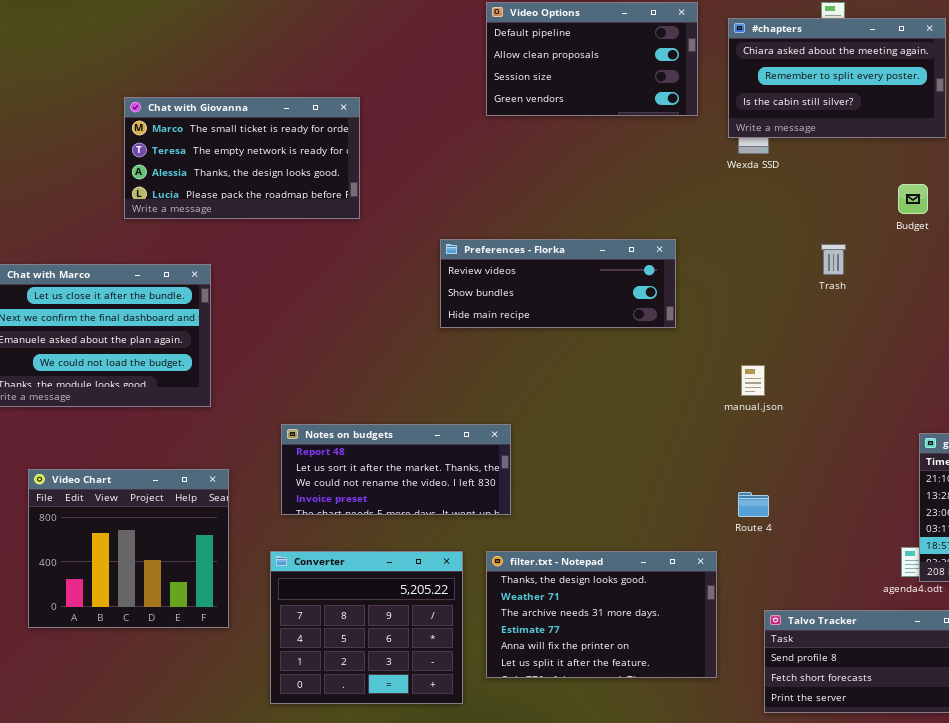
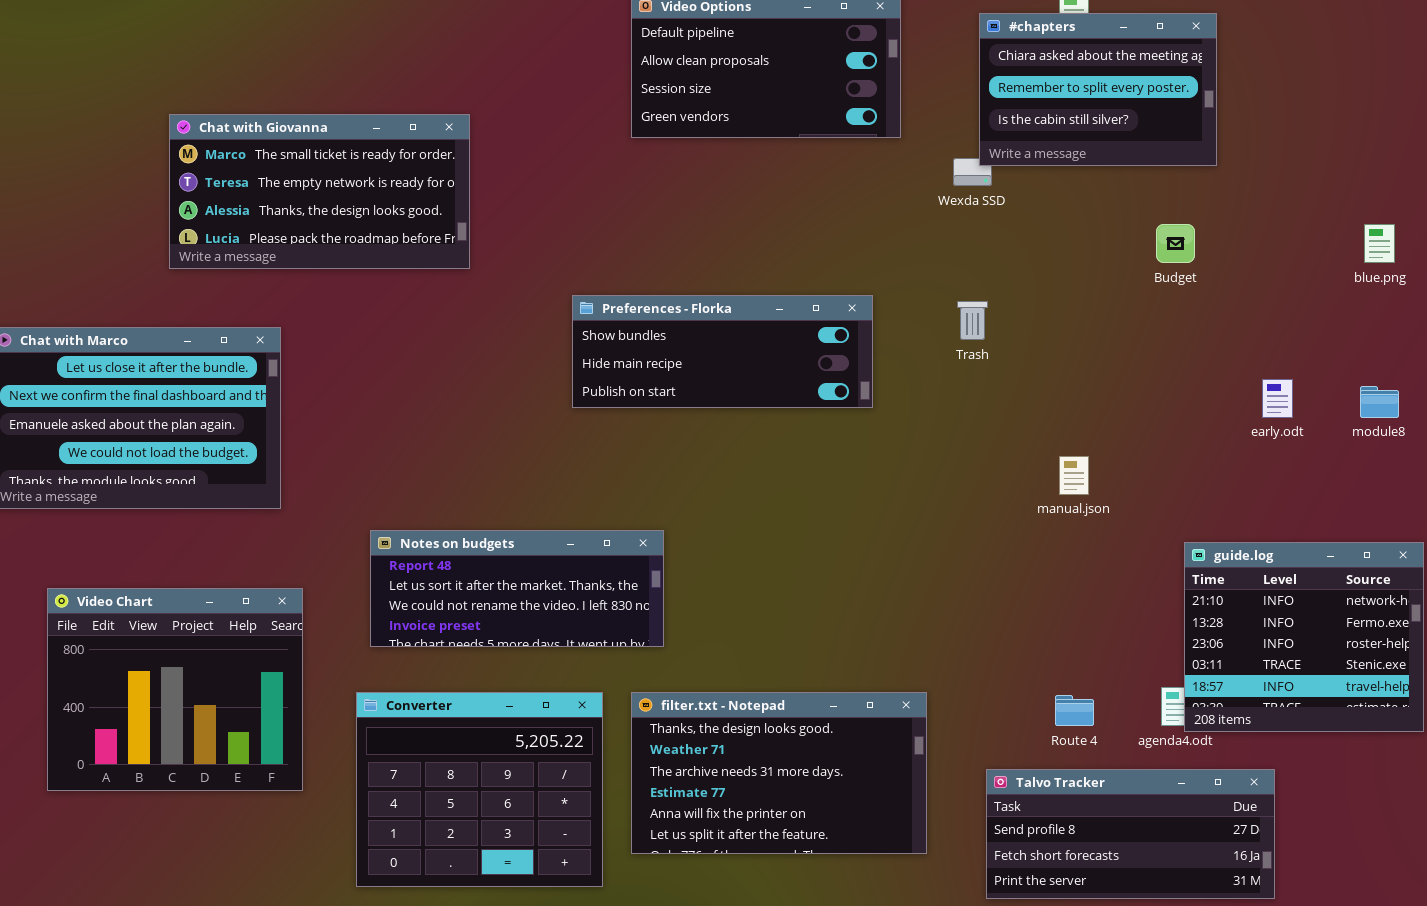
#chapters: [728,18,946,138] -> [979,13,1217,166], resized
Preferences - Florka: [440,239,676,328] -> [572,295,873,408], scrolled down 1 row
Trash: [821,244,846,275] -> [957,301,988,340], moved
manual.json: [741,365,765,396] -> [1059,456,1089,495], moved
Route 4: [738,492,769,517] -> [1055,695,1094,726], moved

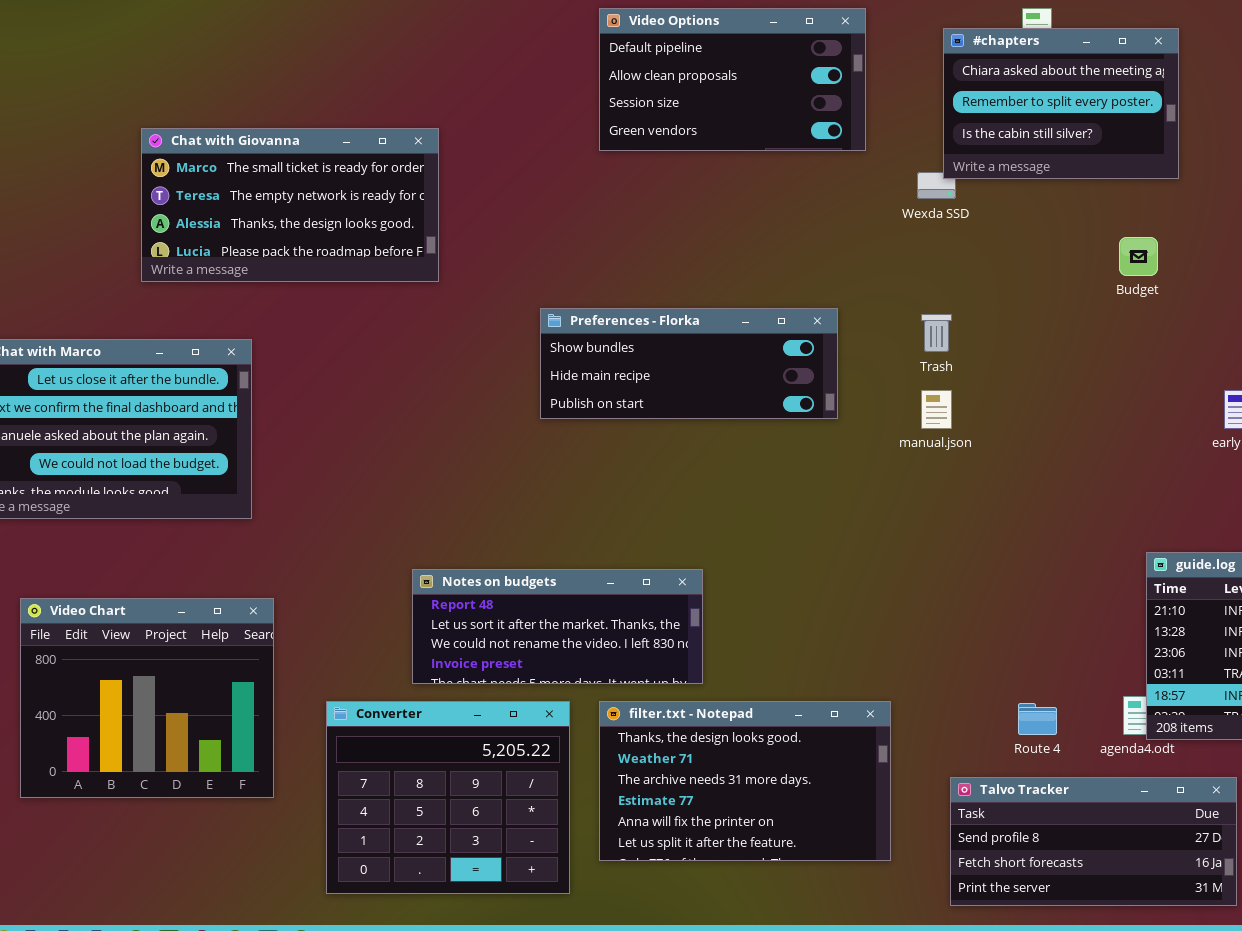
manual.json: [1059,456,1089,495] -> [921,390,952,429], moved
Notes on budgets: [370,530,664,647] -> [412,569,703,684], moved

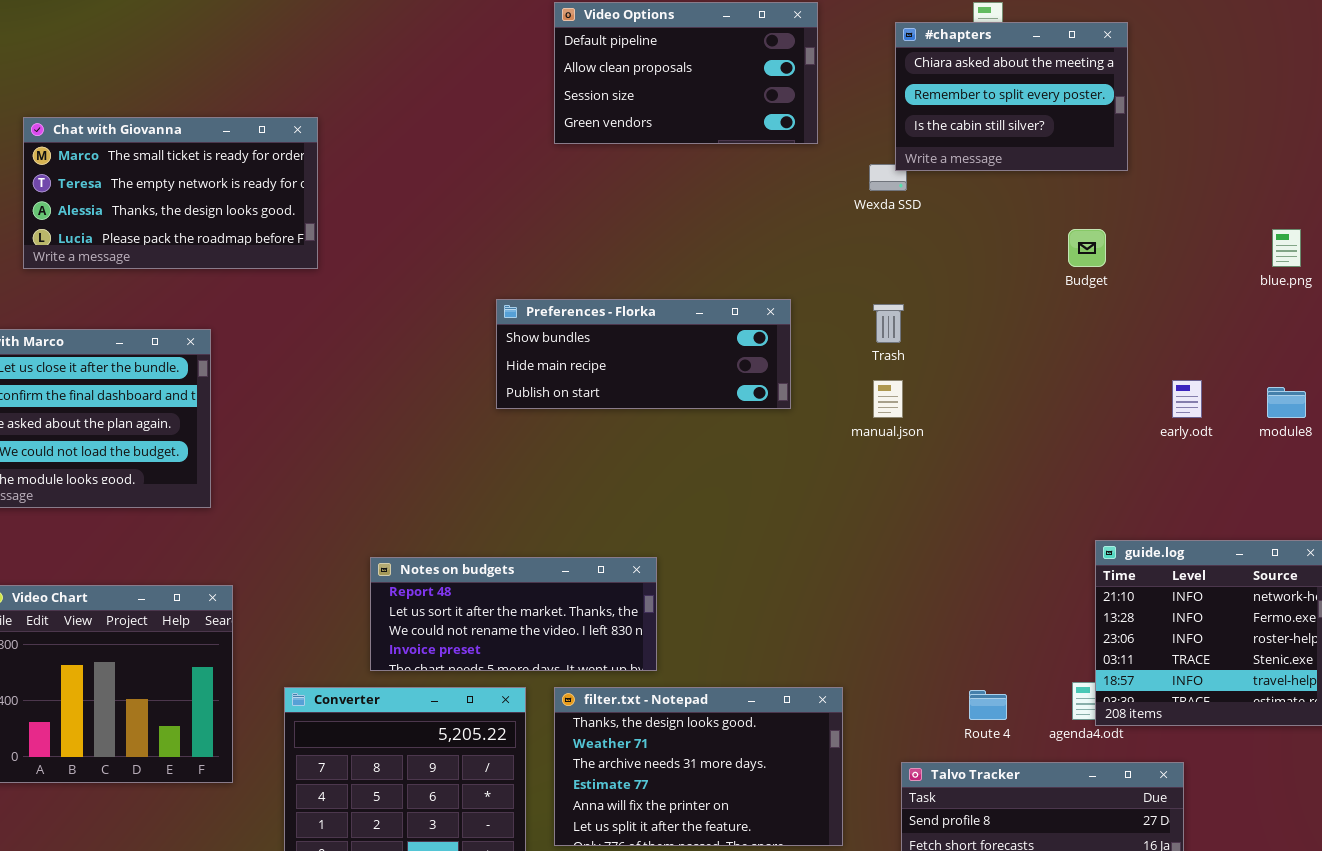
Chat with Giovanna: [141,128,439,282] -> [23,117,318,269], moved

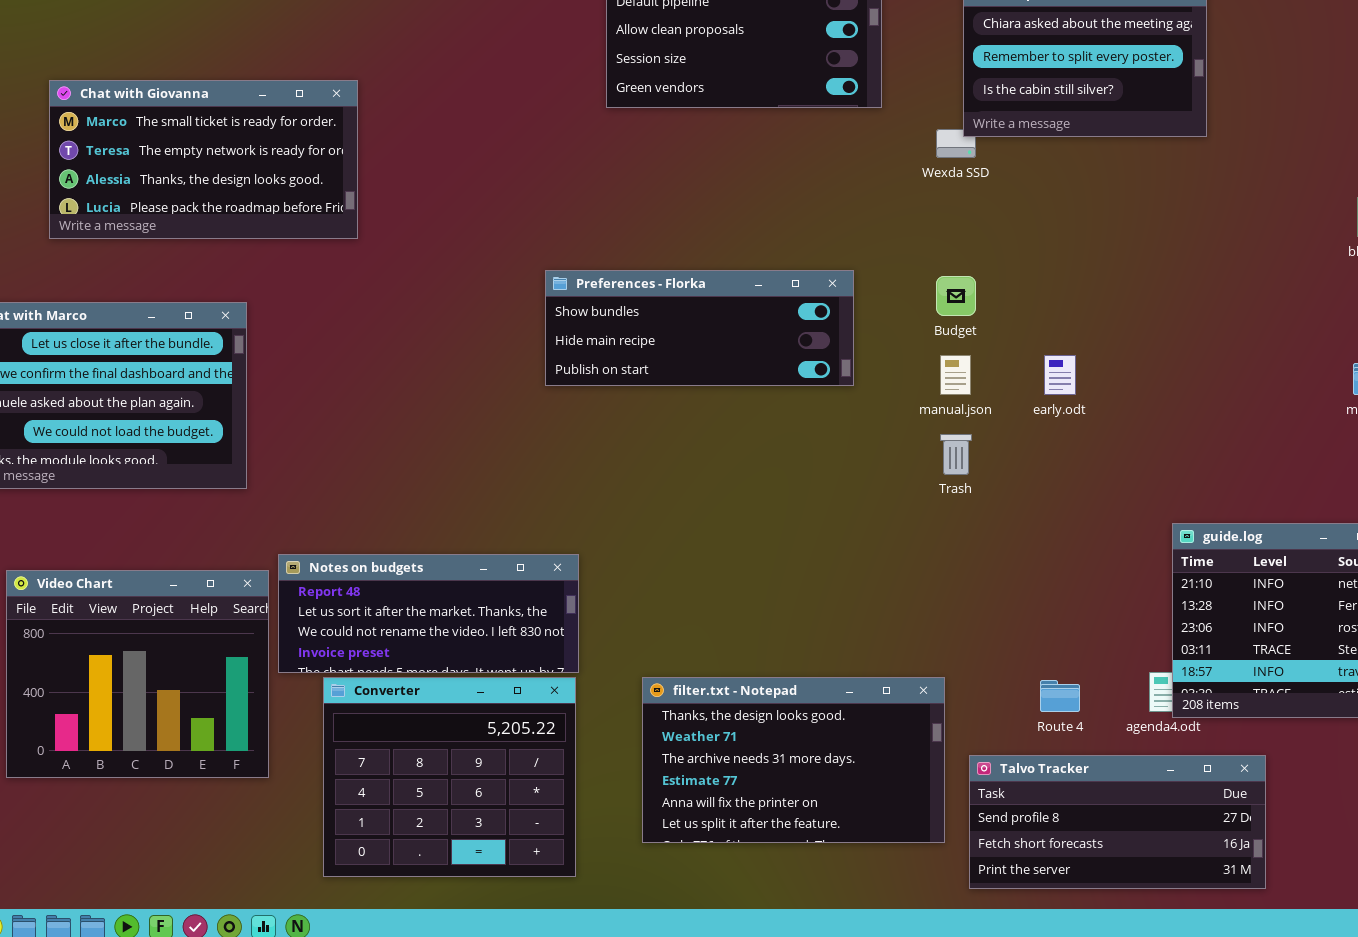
Budget: [1068,229,1106,267] -> [936,276,976,316], moved
Trash: [873,304,904,343] -> [940,434,972,475], moved
early.odt: [1172,380,1202,418] -> [1044,355,1076,395], moved
Notes on budgets: [370,557,657,671] -> [278,554,579,673], moved
filter.txt - Notepad: [554,687,843,846] -> [642,677,945,843], moved

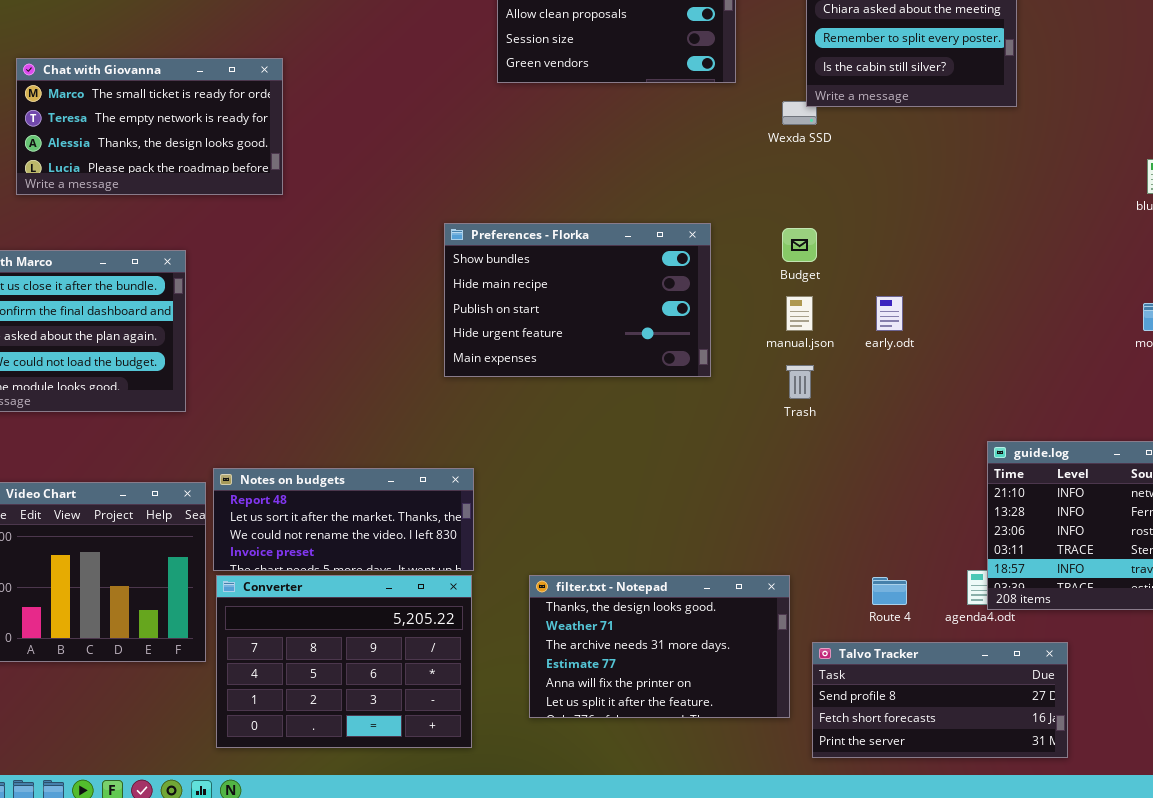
Preferences - Florka: [545,270,854,386] -> [444,223,711,377], resized
Converter: [323,677,576,877] -> [216,575,472,748], resized

